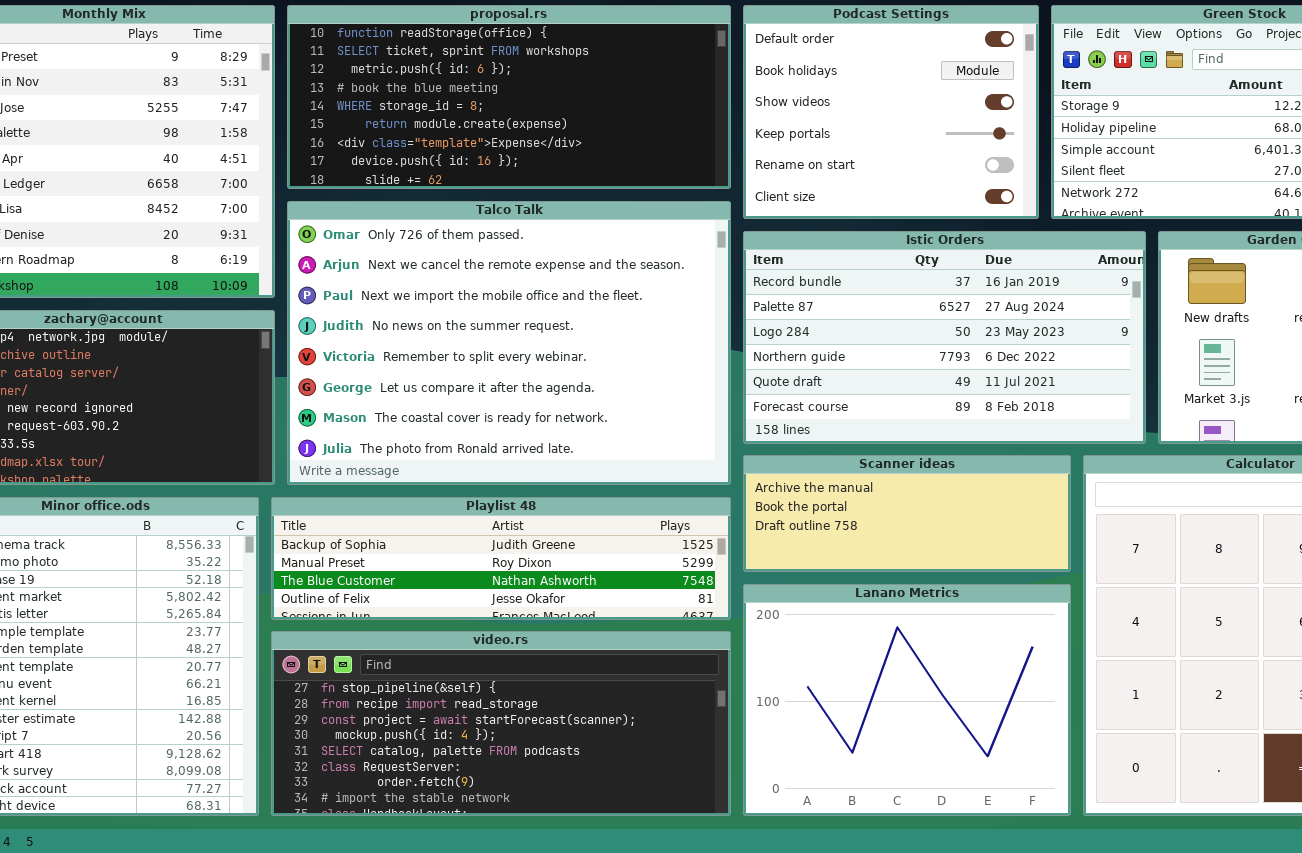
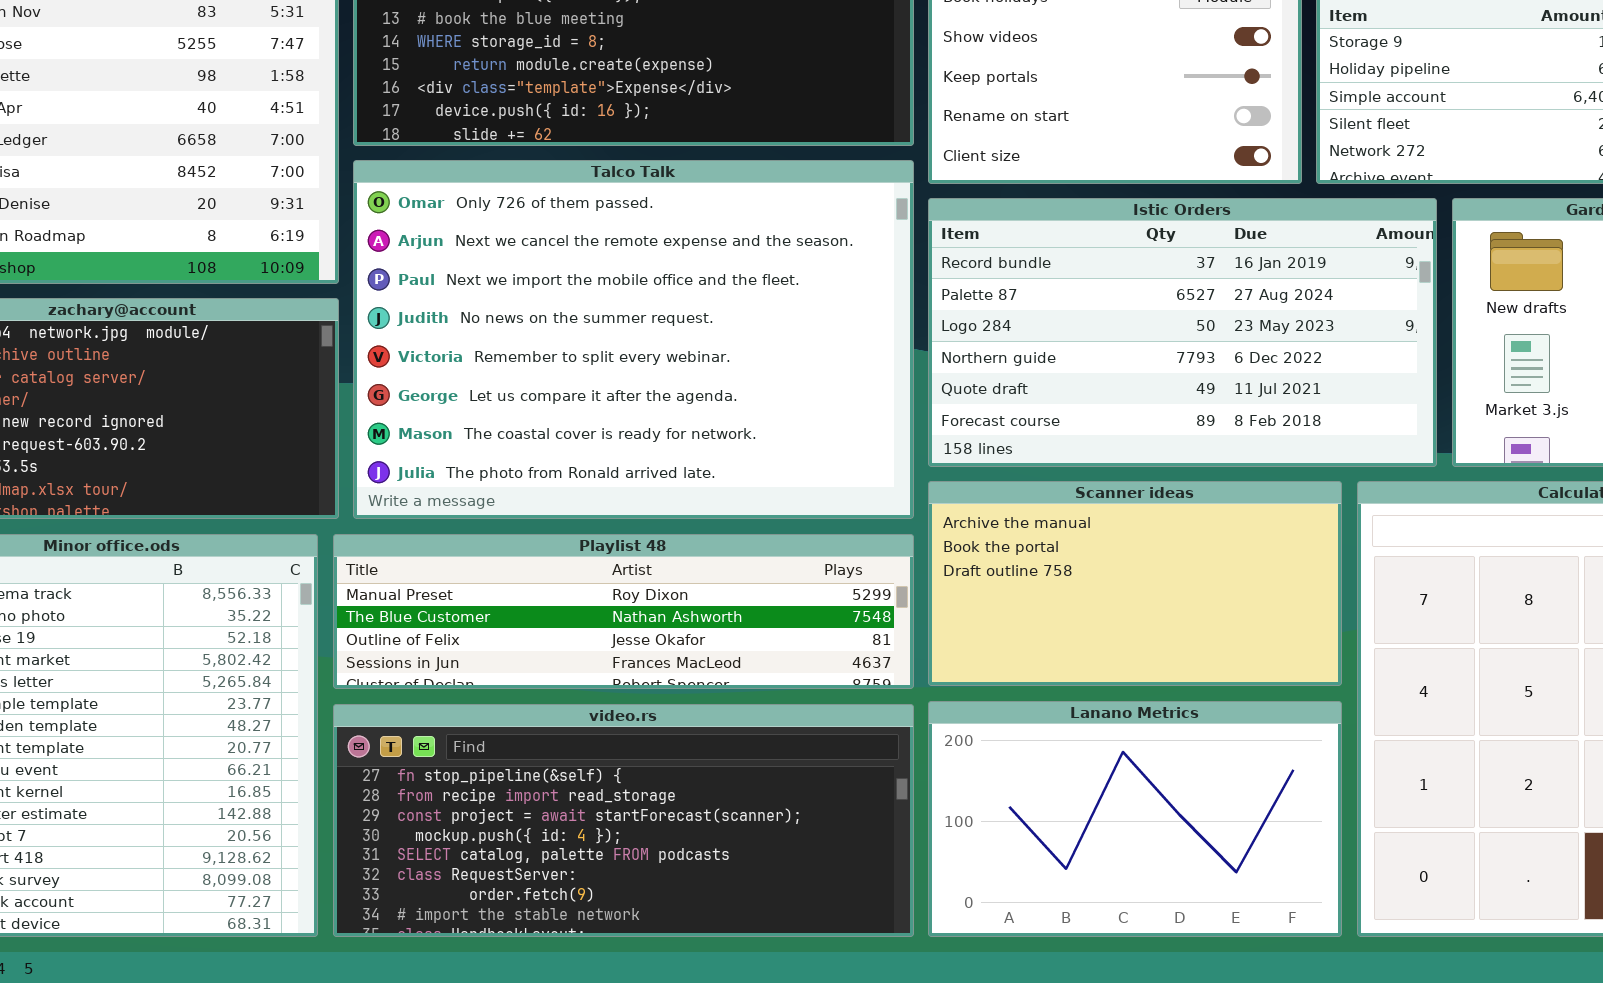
Scanner ideas: [743,455,1071,572] -> [928,481,1342,686], resized
Playlist 48: [271,497,731,620] -> [333,534,914,689], scrolled down 1 row
Lanano Metrics: [743,584,1071,816] -> [928,701,1342,937], resized

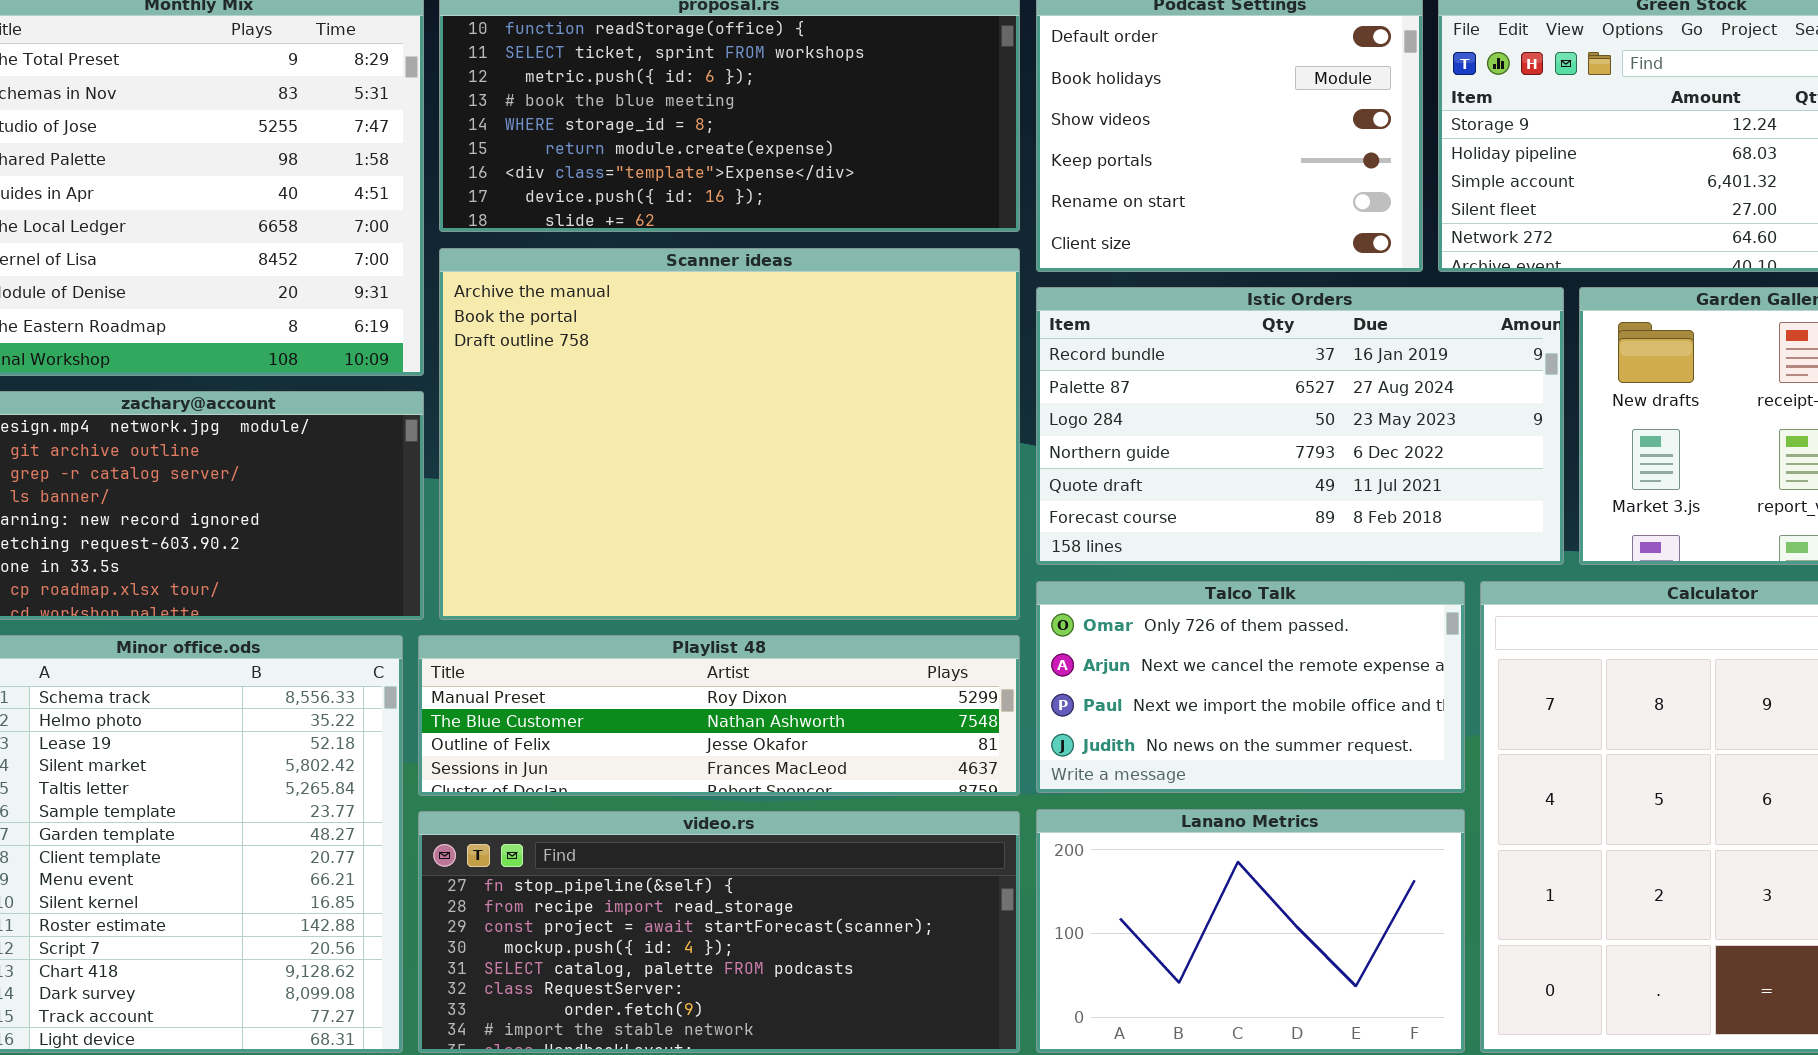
Talco Talk: [353,160,914,519] -> [1036,581,1465,793], moved, resized
Scanner ideas: [928,481,1342,686] -> [439,248,1020,620], moved, resized

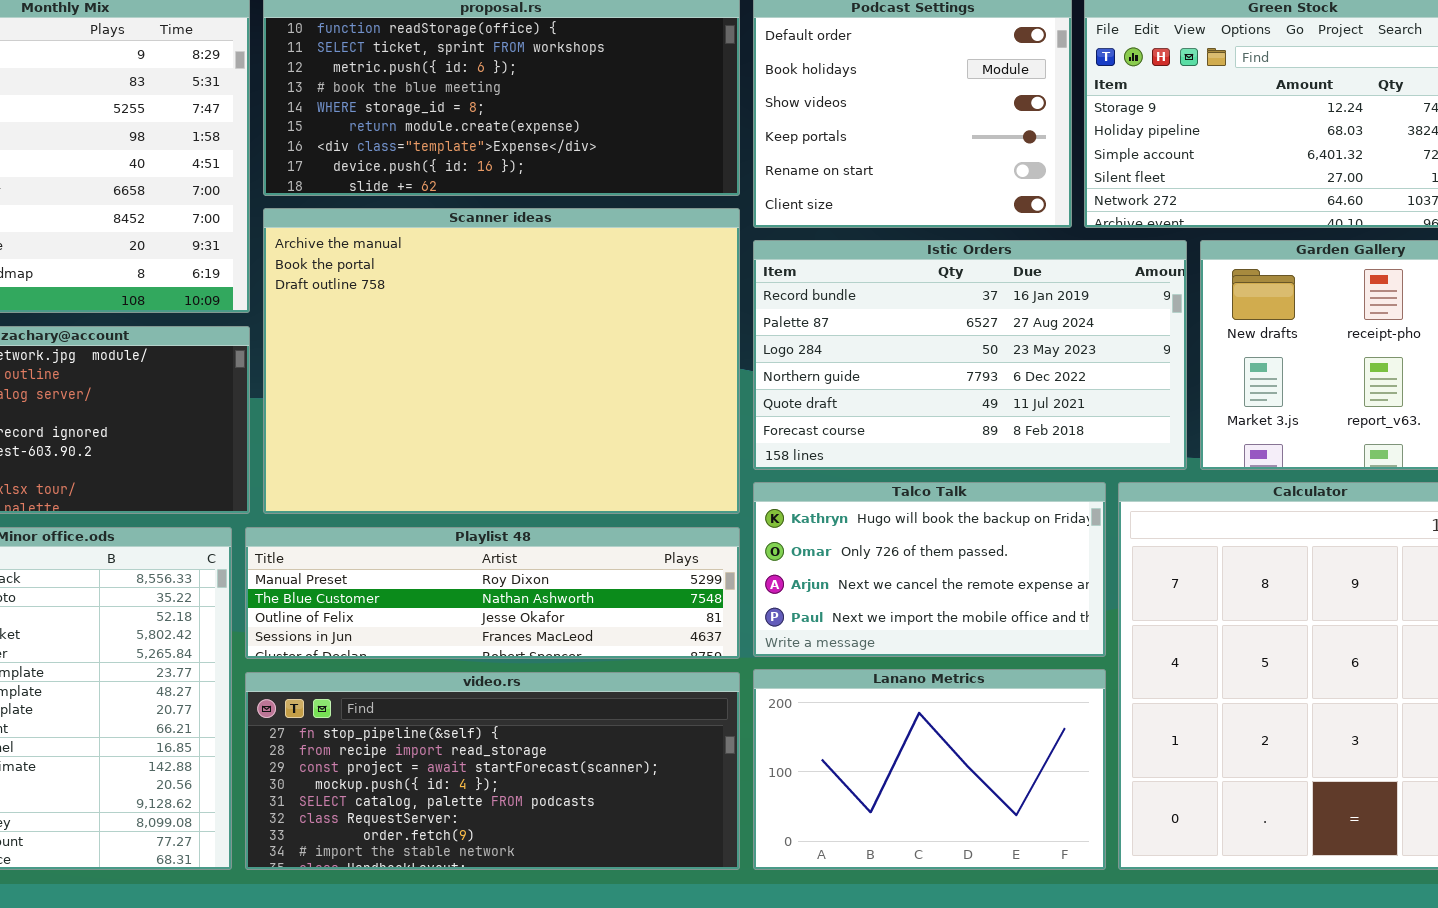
Talco Talk: [1036,581,1465,793] -> [753,482,1106,657], scrolled up 1 row

